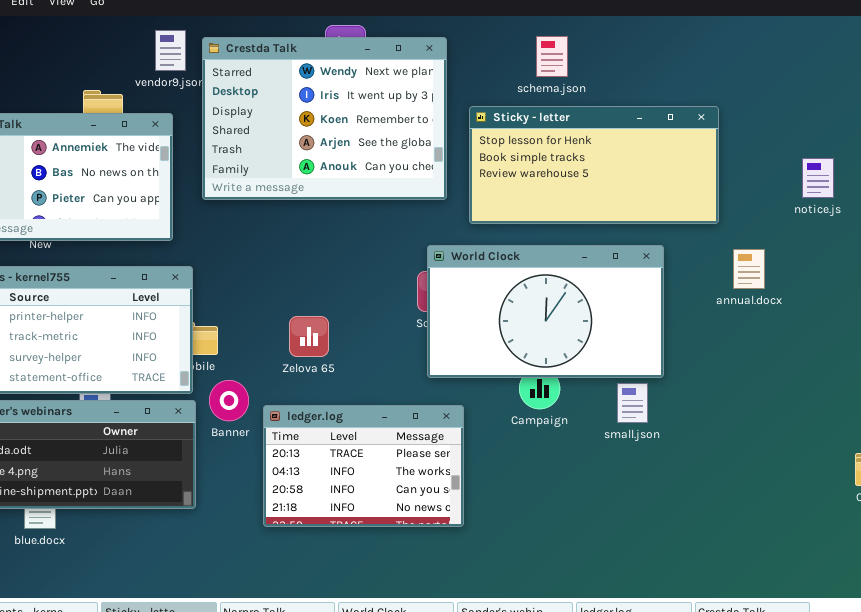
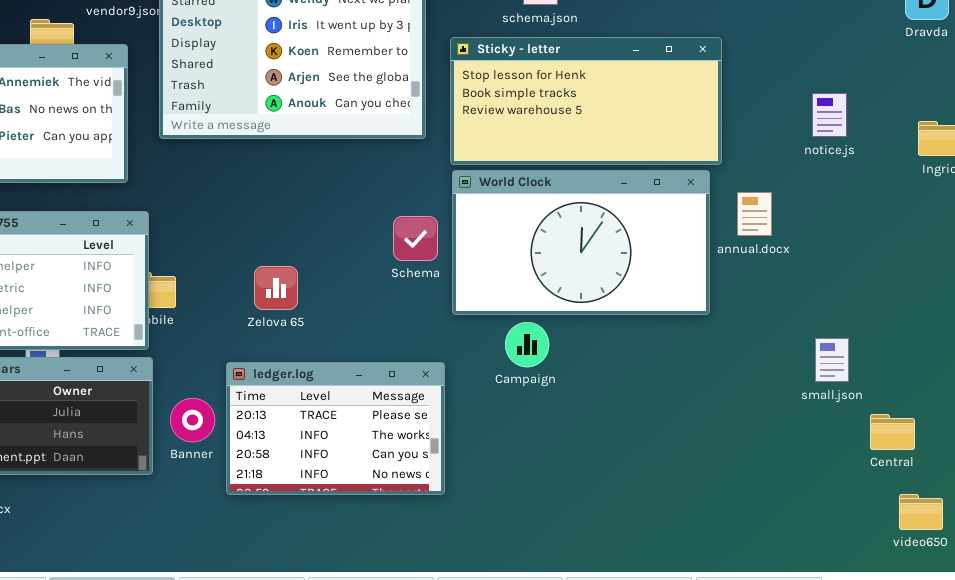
World Clock: [427,245,664,378] -> [452,170,710,315], moved
Banner: [209,380,249,421] -> [170,398,215,442], moved
small.json: [617,383,648,423] -> [815,338,849,382], moved

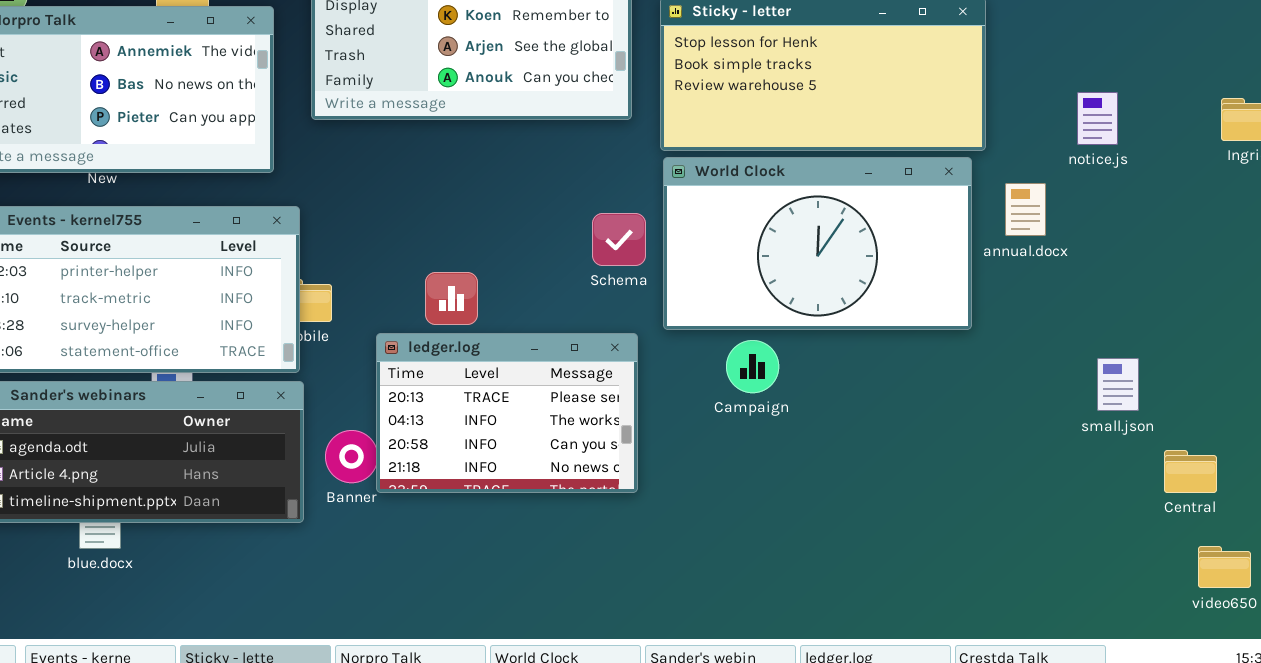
notice.js: [812,93,847,137] -> [1077,92,1118,145], moved
ledger.log: [226,362,445,495] -> [376,333,638,493], moved

